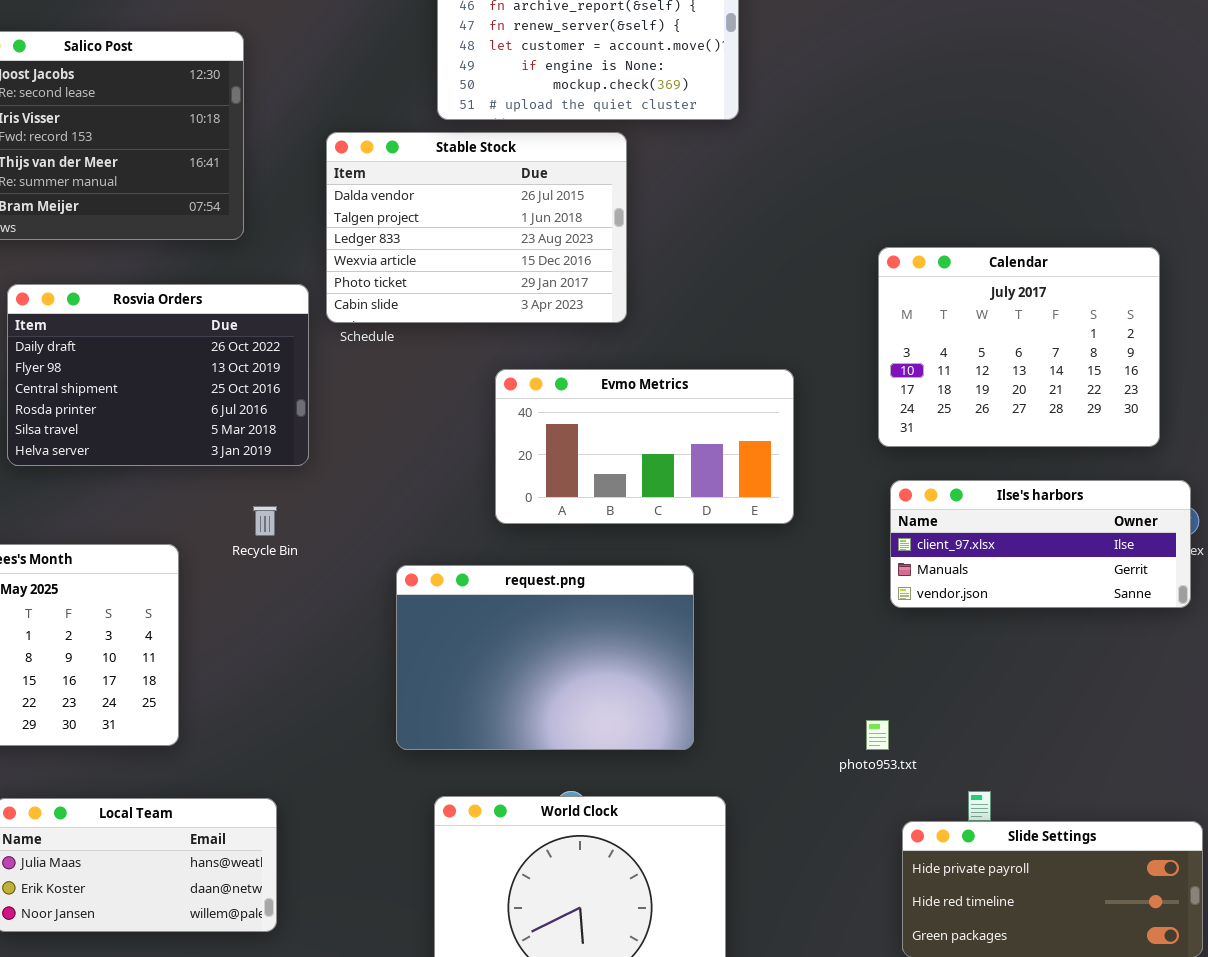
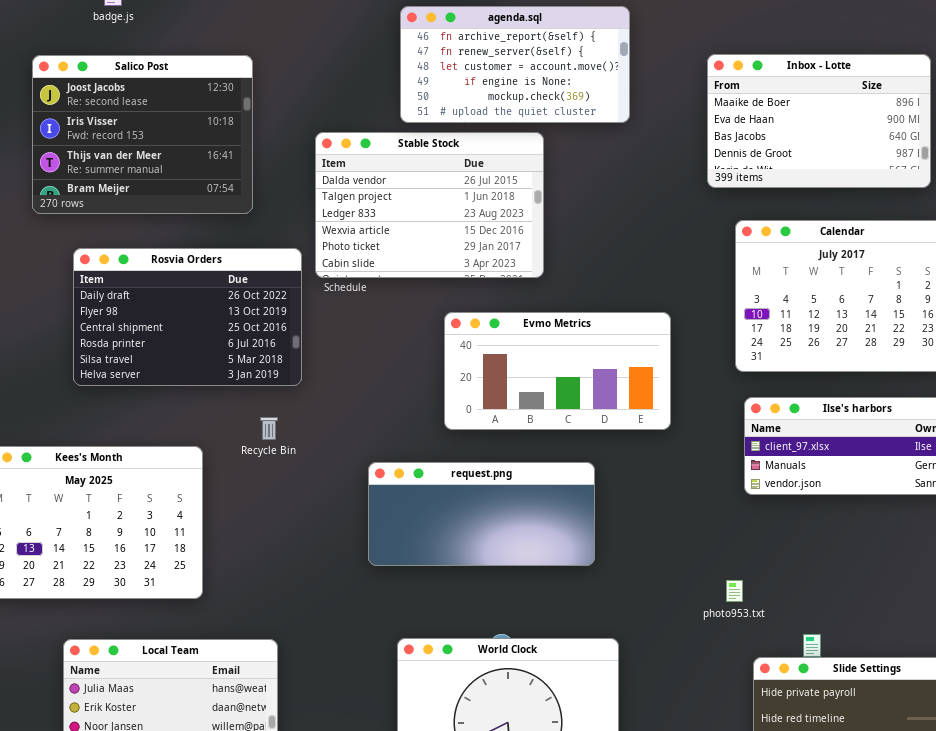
Inbox - Lotte: none -> [707,54,931,188], opened
request.png: [396,565,694,750] -> [368,462,595,566], resized

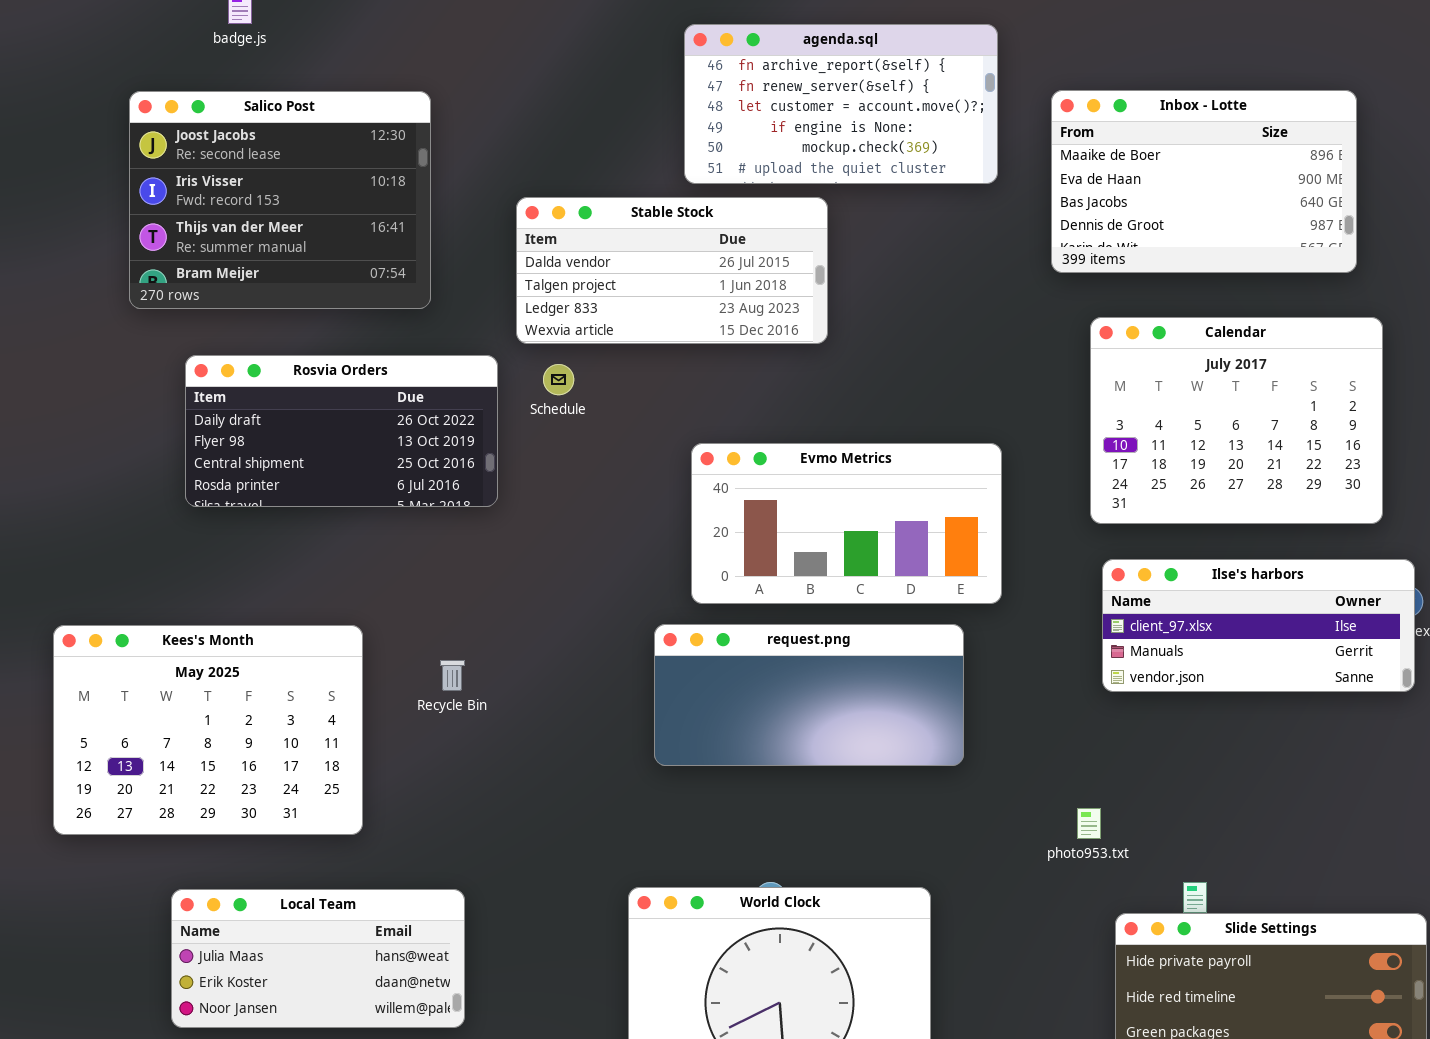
agenda.sql: [400,6,630,123] -> [684,24,998,184], moved
Stable Stock: [315,132,544,278] -> [516,197,828,344], resized
Rosvia Orders: [73,248,302,386] -> [185,355,498,507], resized
Recycle Bin: [260,417,278,440] -> [440,660,465,691], moved
request.png: [368,462,595,566] -> [654,624,964,766], moved

